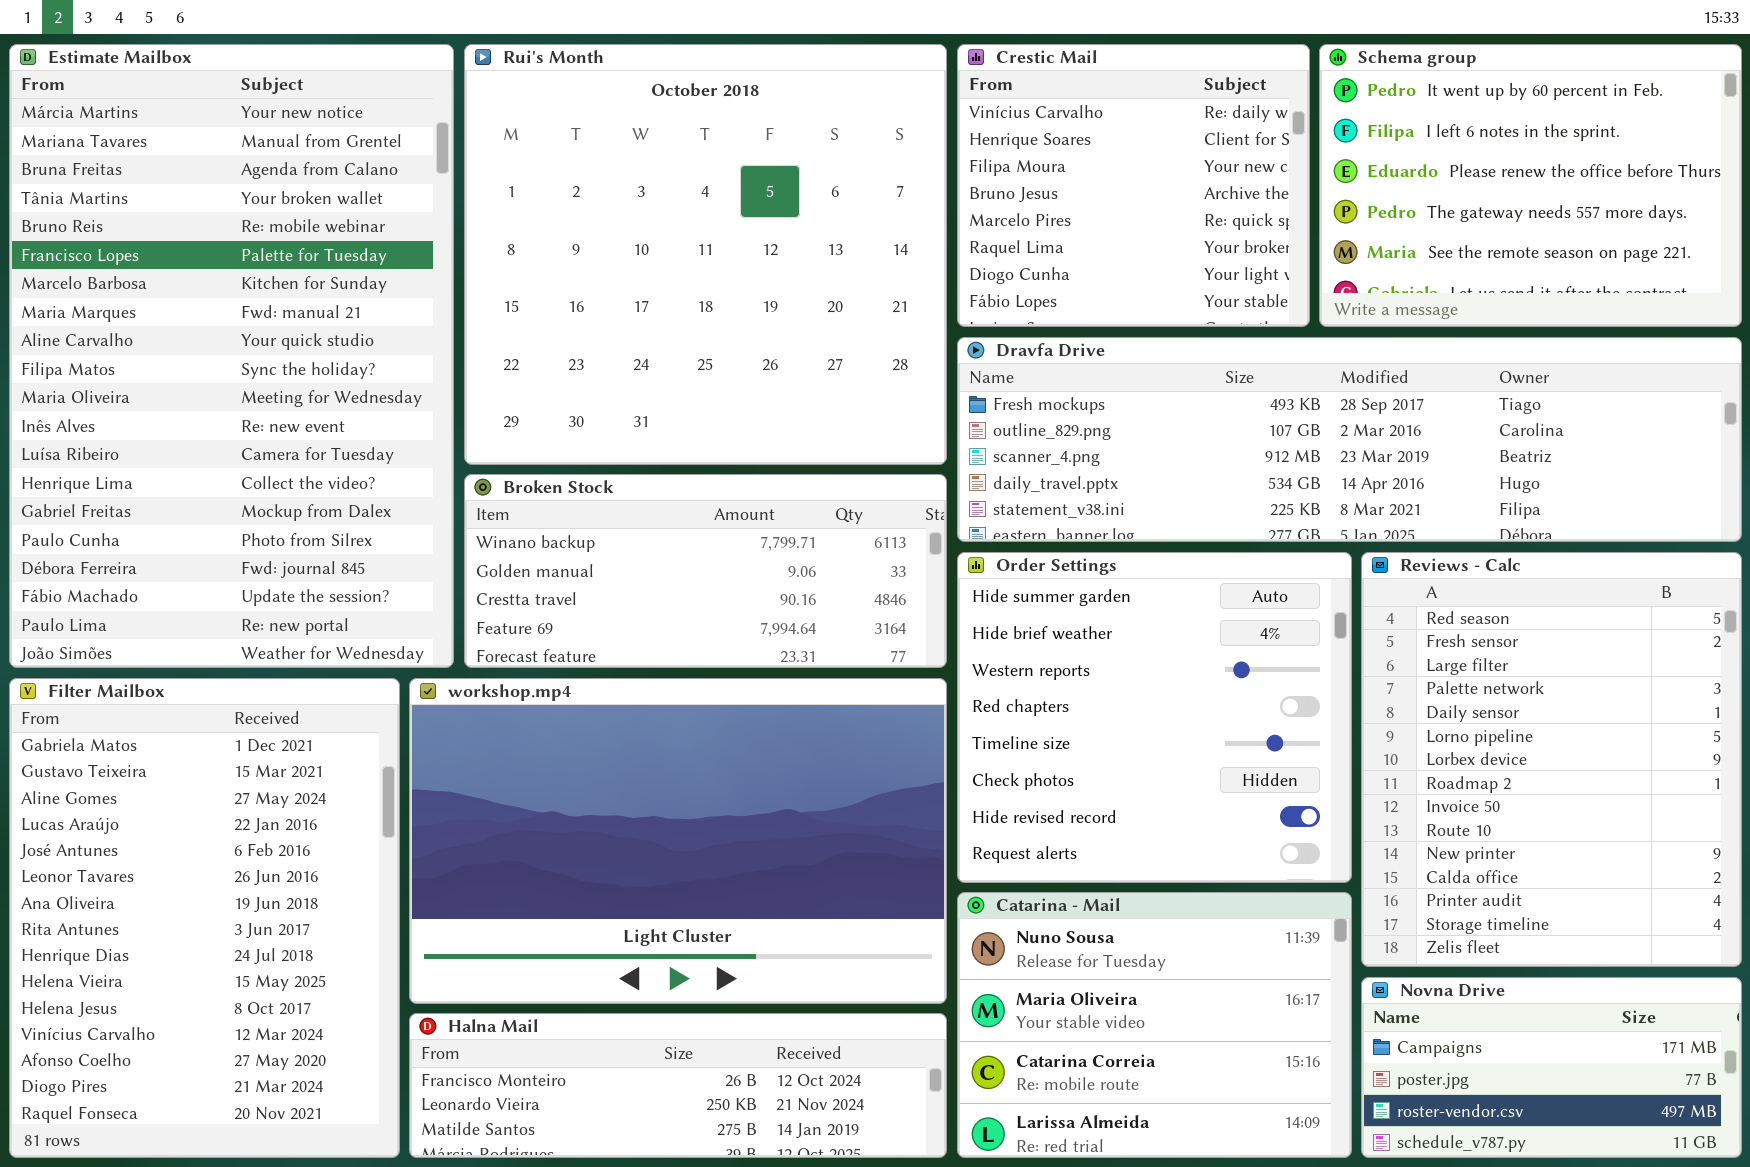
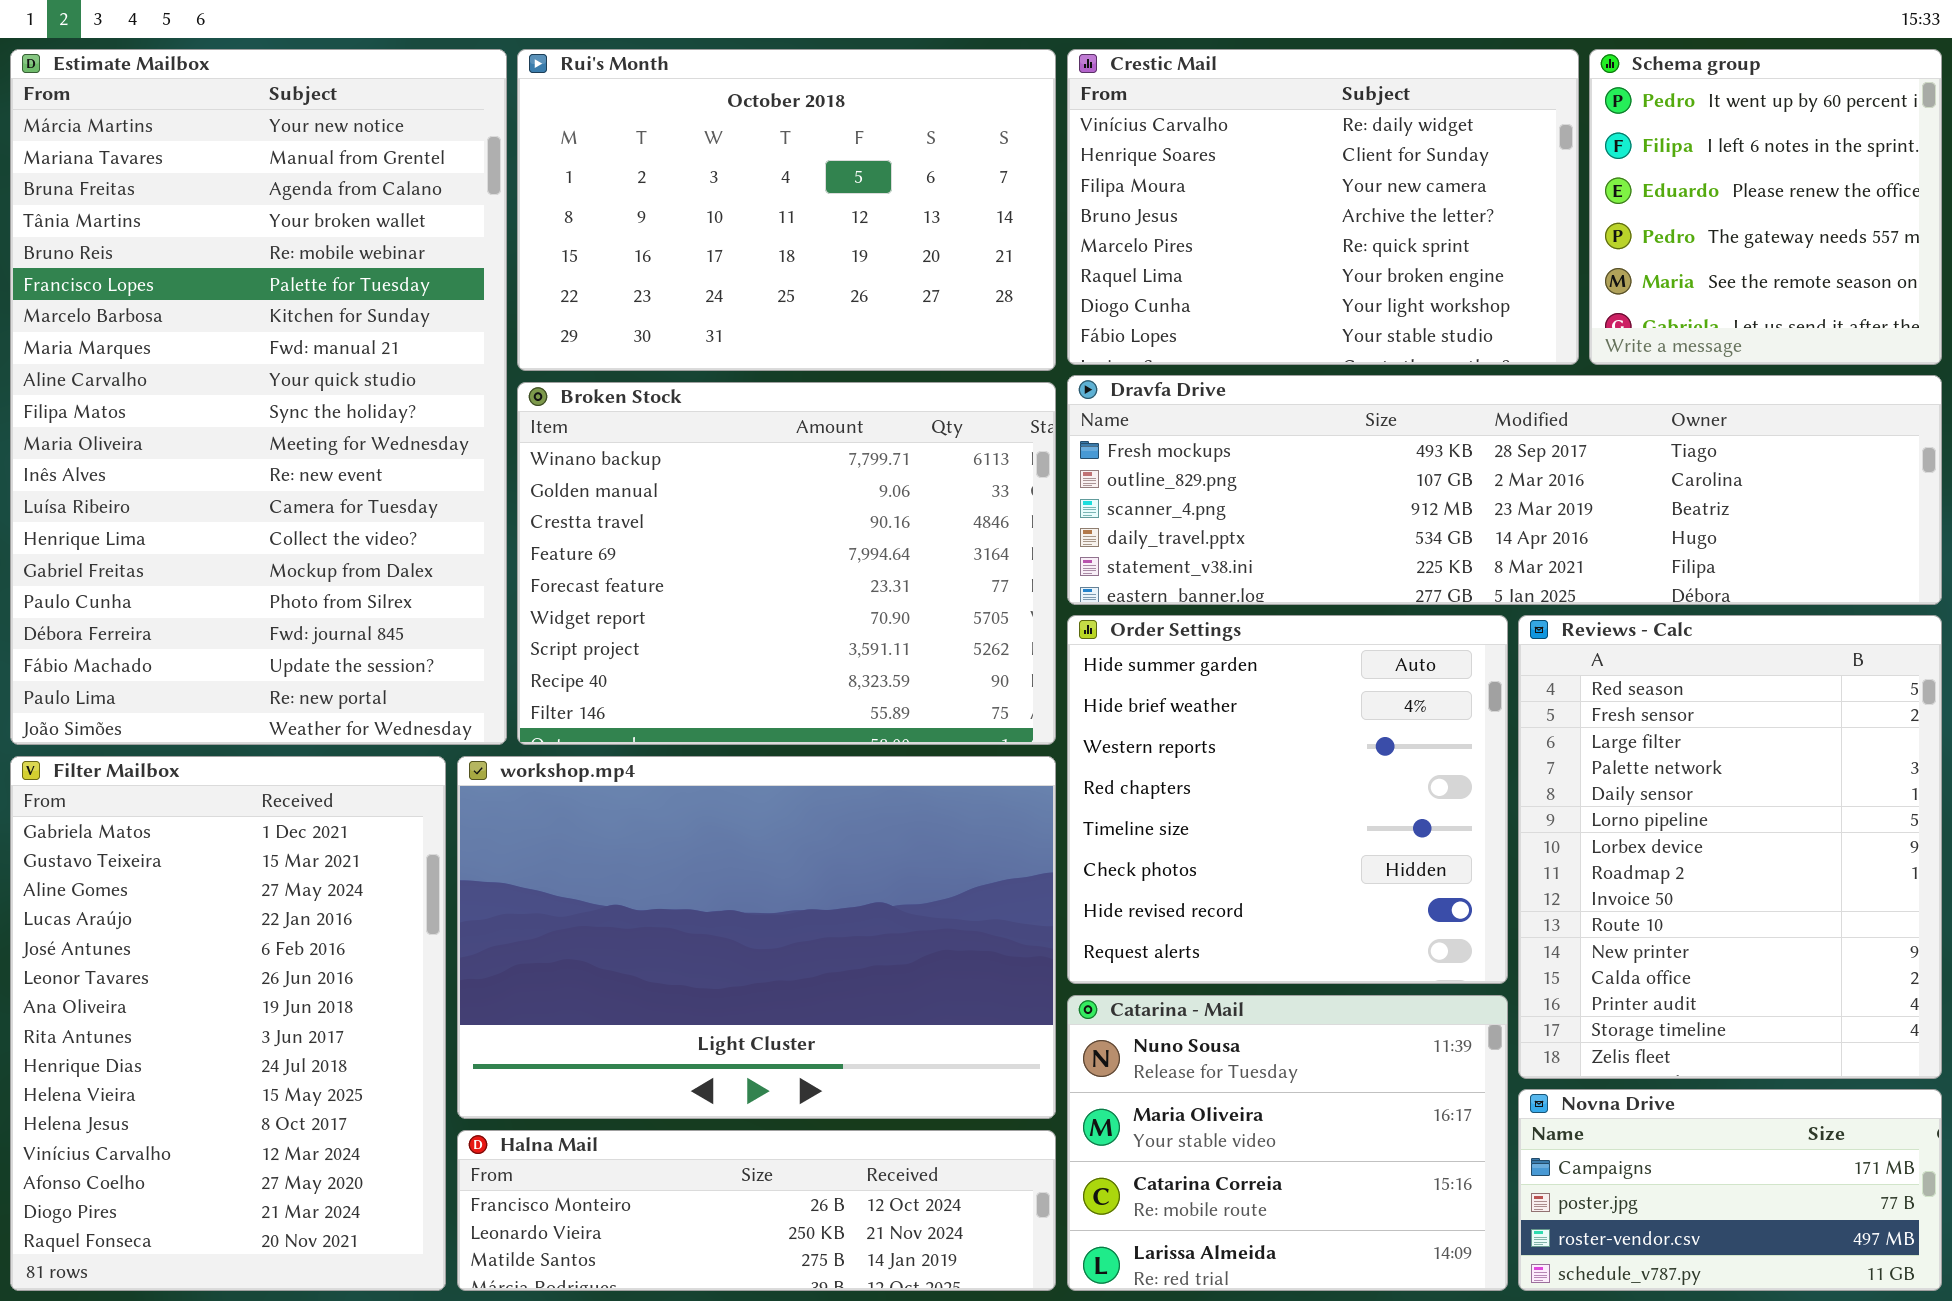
Rui's Month: [464,44,947,465] -> [517,49,1056,371], resized
Crestic Mail: [957,44,1310,327] -> [1067,49,1579,365], resized
Schema group: [1319,44,1742,327] -> [1589,49,1942,365], resized
Broken Stock: [464,474,947,668] -> [517,382,1056,745], resized

